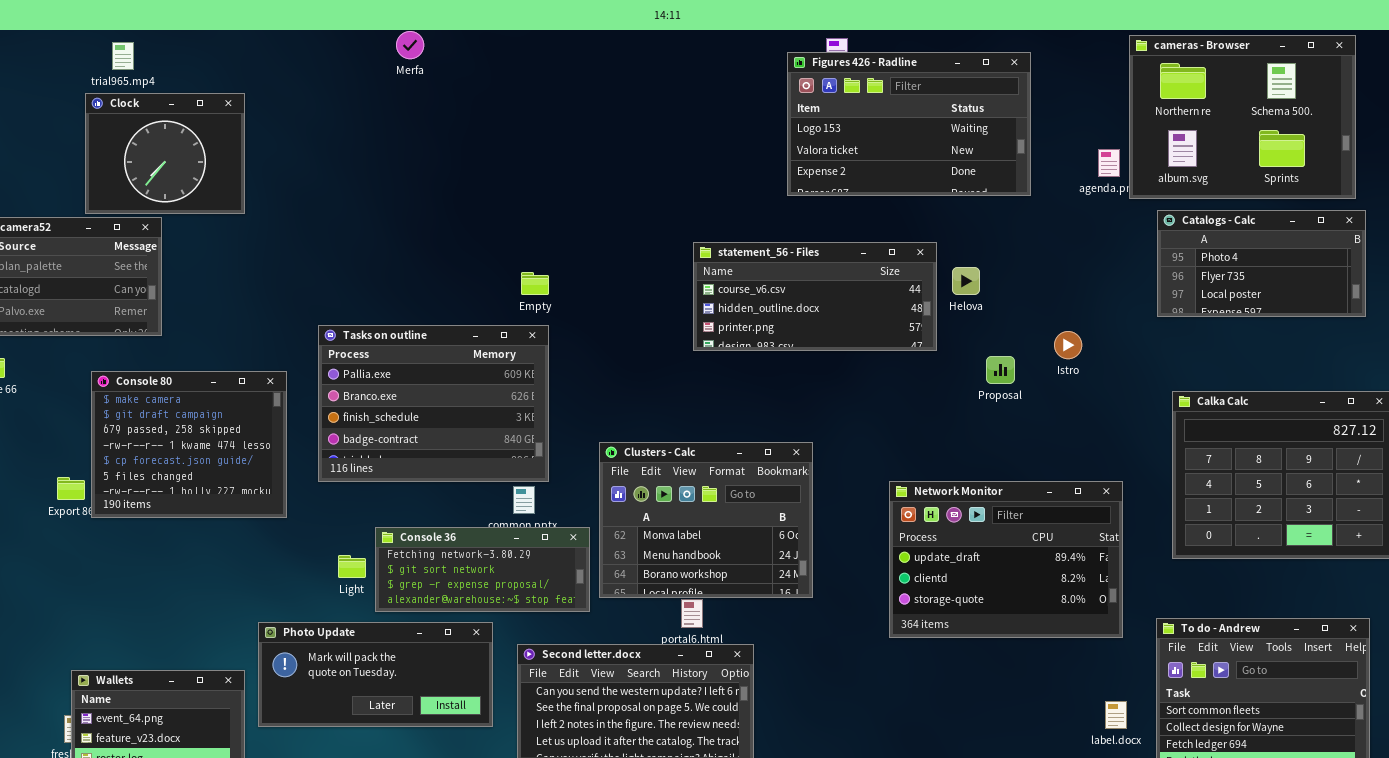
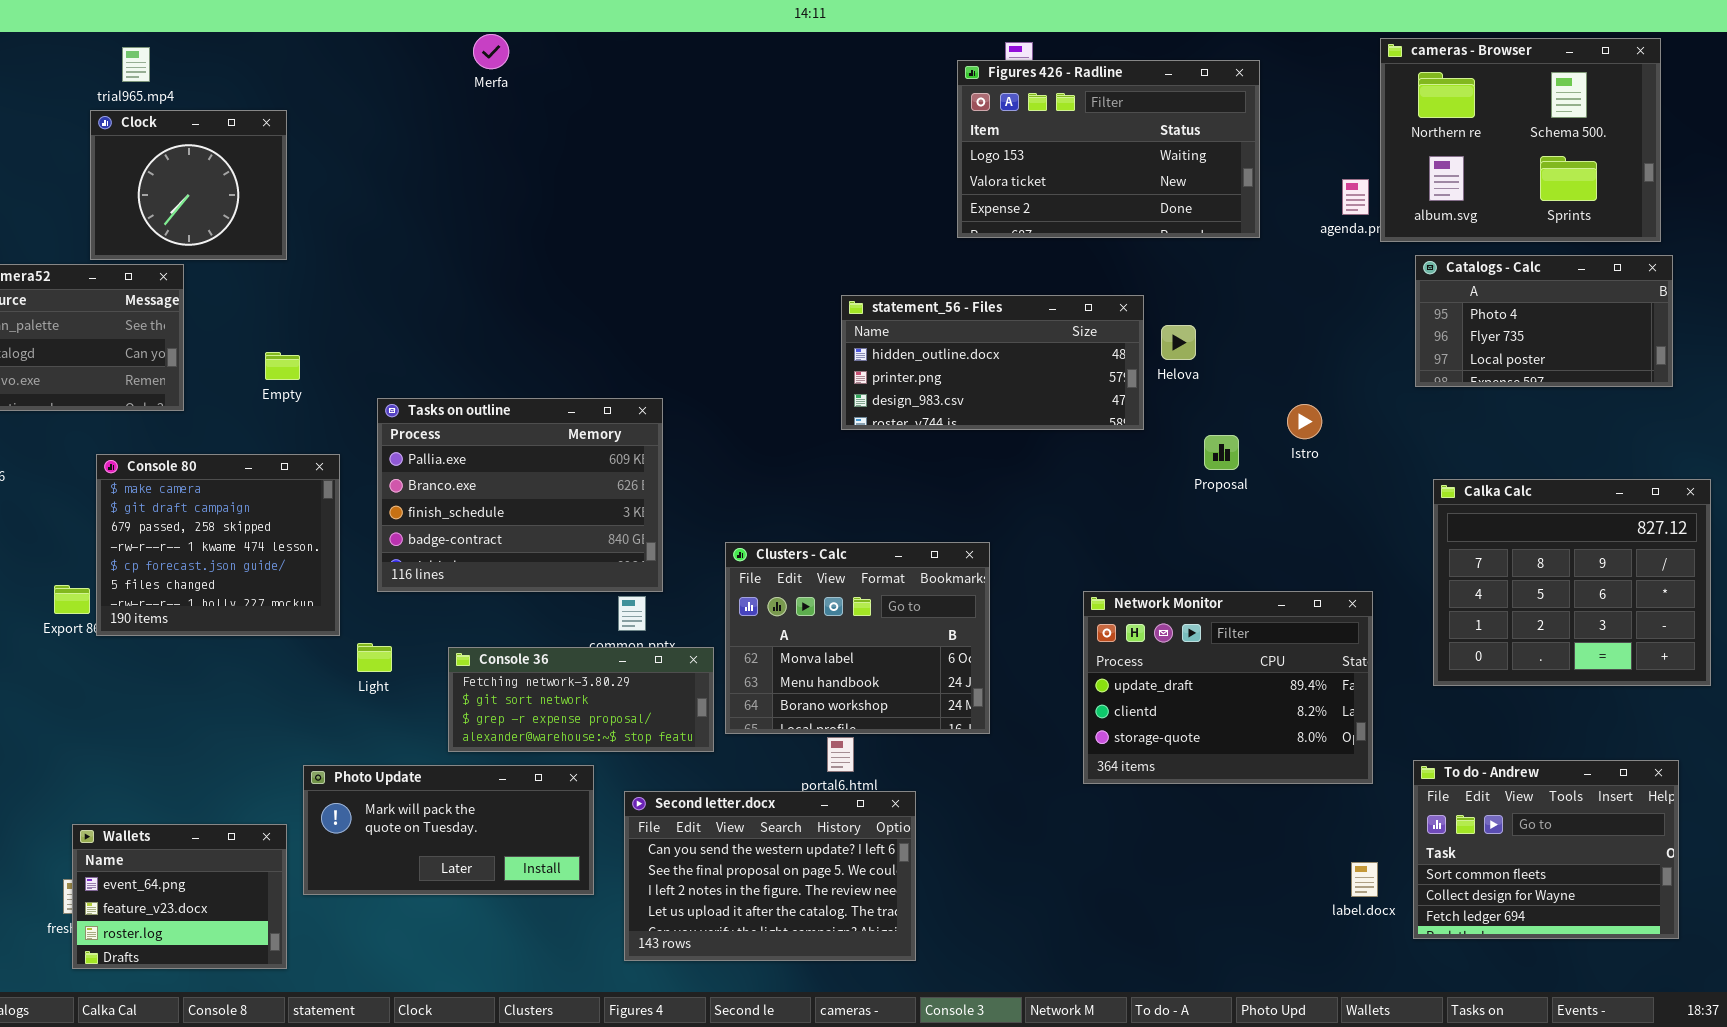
statement_56 - Files: [693,242,937,351] -> [841,295,1144,430], scrolled down 1 row
Empty: [521,272,549,295] -> [265,352,300,380], moved
Light: [338,555,366,578] -> [357,643,392,672], moved

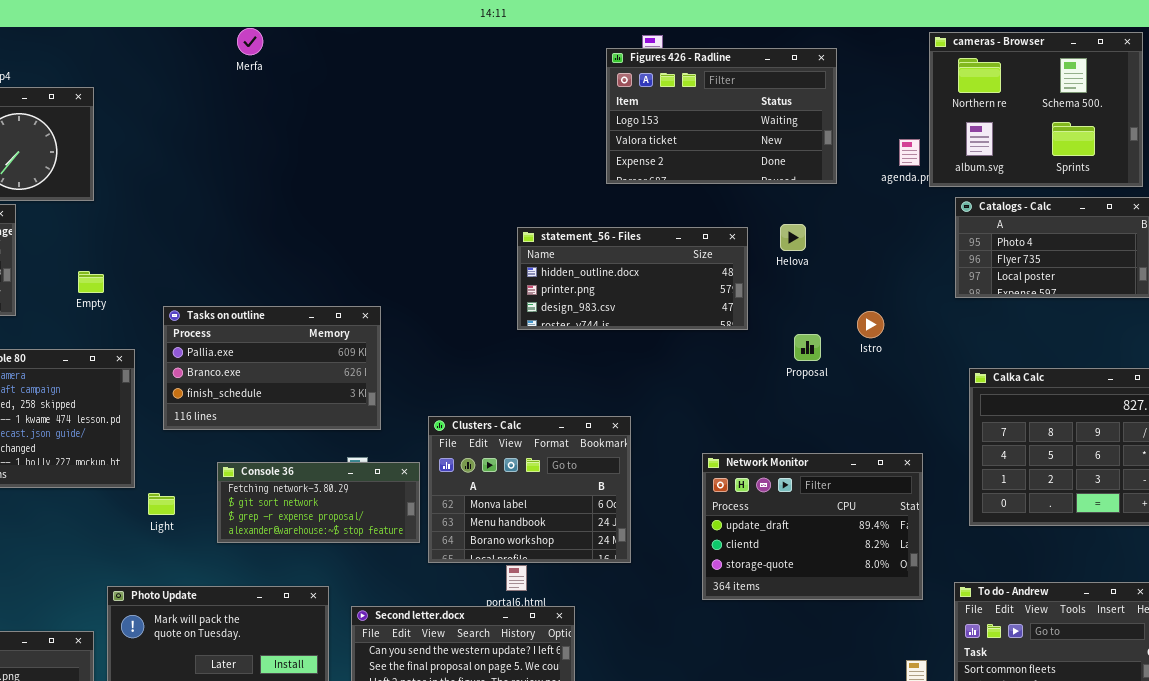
Helova: [1161,325,1196,360] -> [780,224,806,251], moved
Tasks on outline: [377,398,663,592] -> [163,306,381,430], resized
Console 36: [448,647,714,752] -> [217,462,420,543], moved

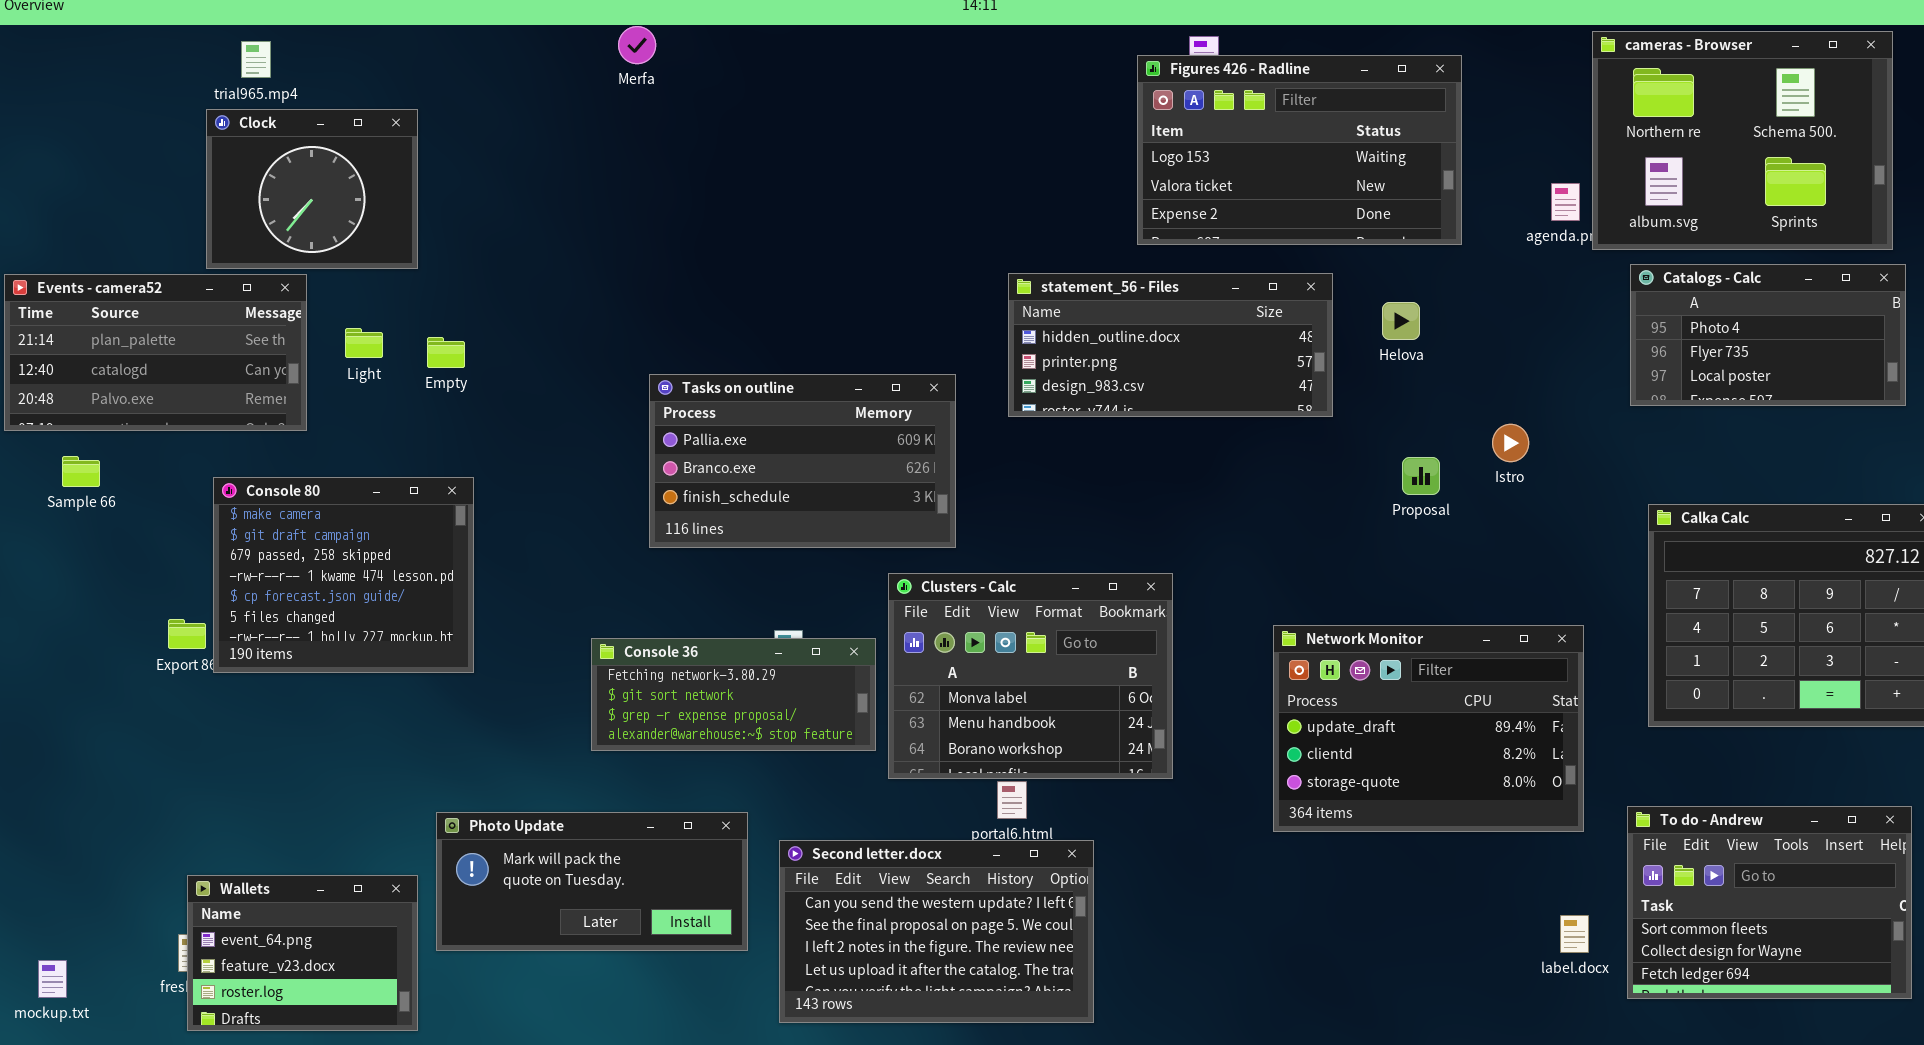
statement_56 - Files: [517,227,748,330] -> [1008,273,1333,417], moved
Empty: [78,271,104,293] -> [427,337,465,368], moved
Tasks on outline: [163,306,381,430] -> [649,374,956,548], moved
Light: [148,493,175,515] -> [345,328,383,358], moved

